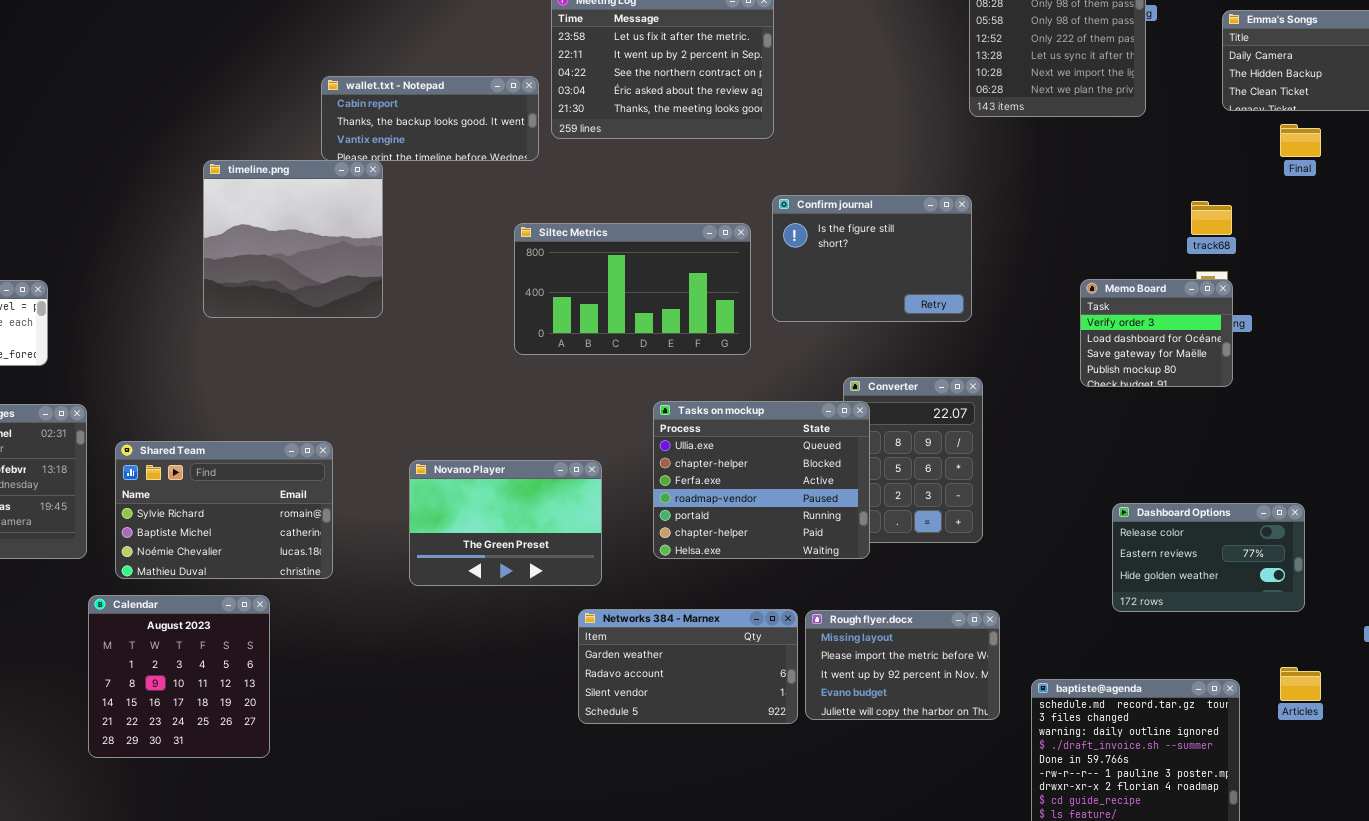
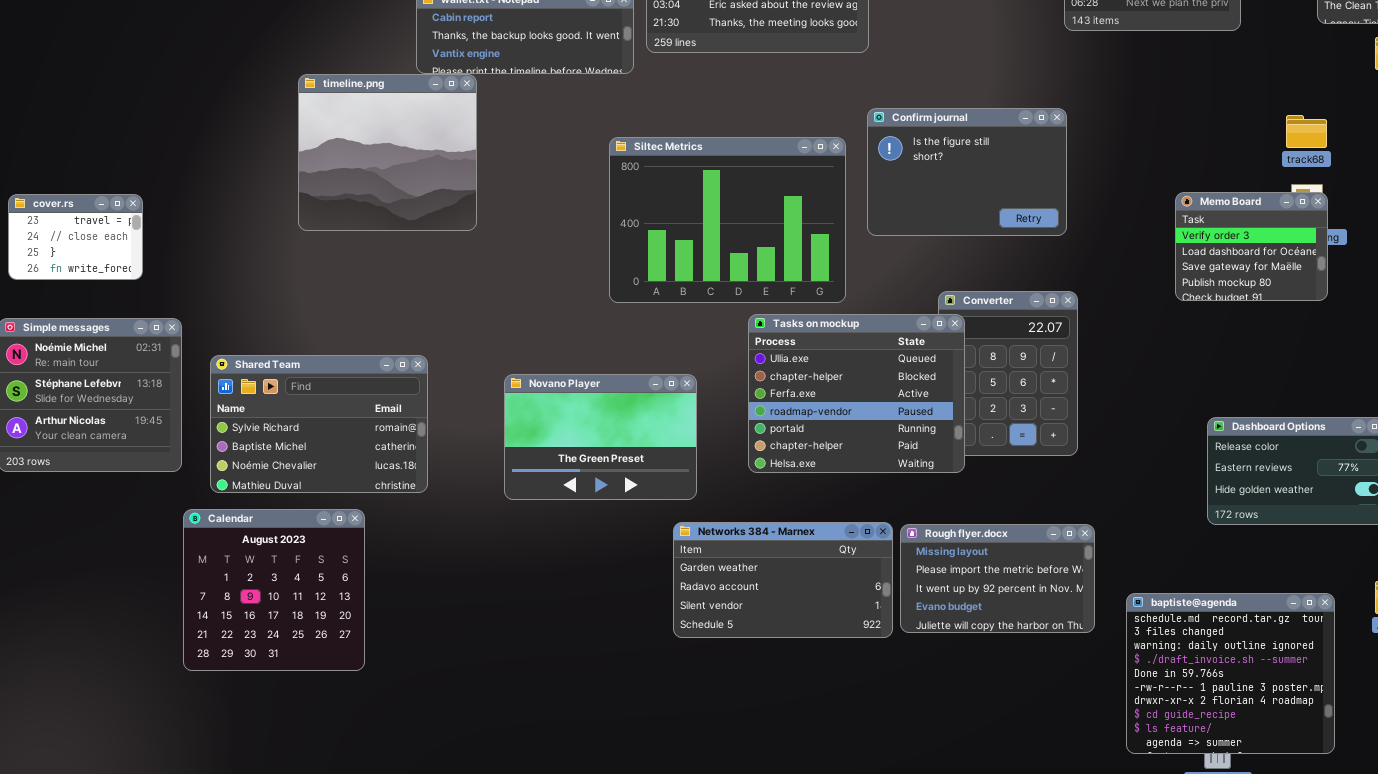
Siltec Metrics: [514,223,751,355] -> [609,137,846,303], resized

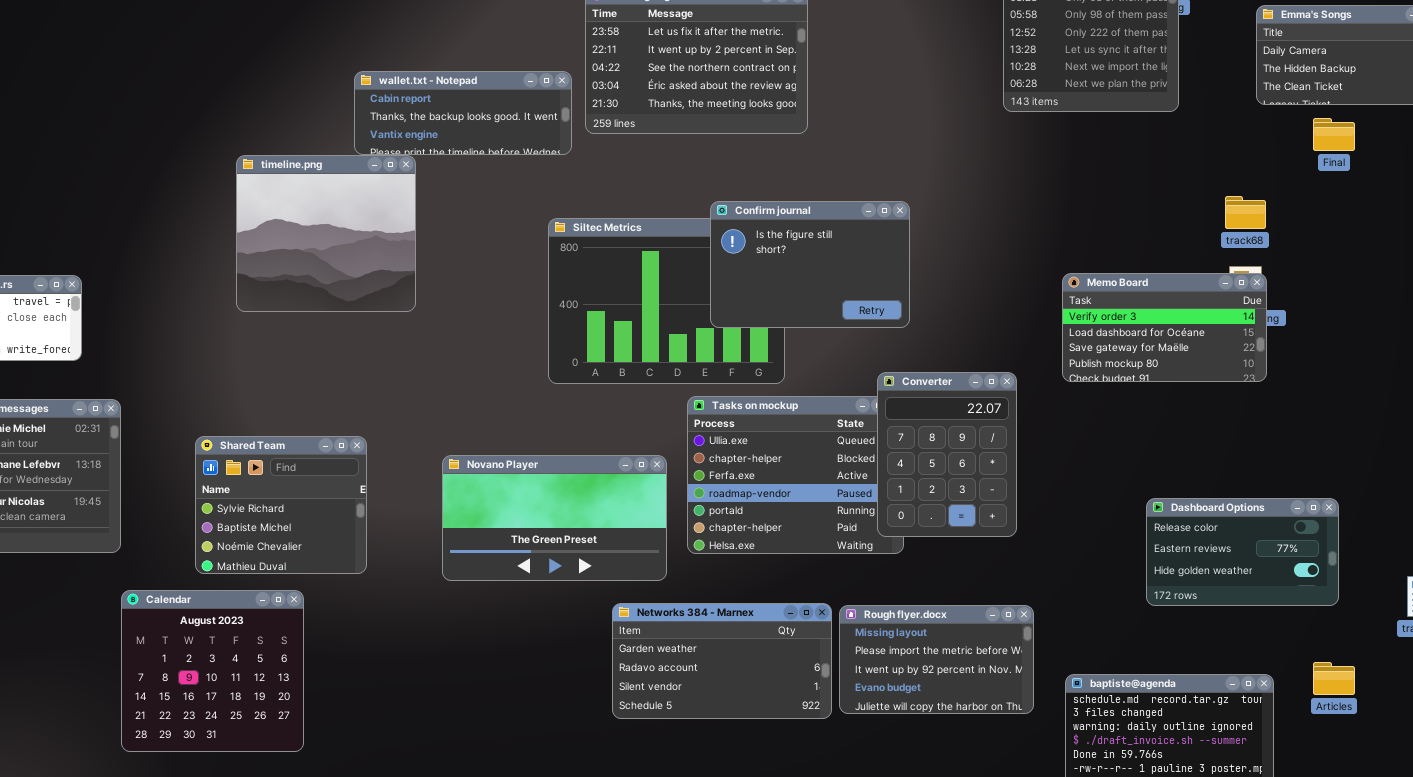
Confirm journal: [867,108,1067,236] -> [710,201,910,328], moved
Memo Board: [1175,192,1328,301] -> [1062,273,1267,382], resized
Converter: [938,291,1078,456] -> [877,372,1017,537], raised
Shared Team: [210,355,428,493] -> [195,436,367,574], resized
Novano Player: [504,374,697,500] -> [442,455,667,581], resized

